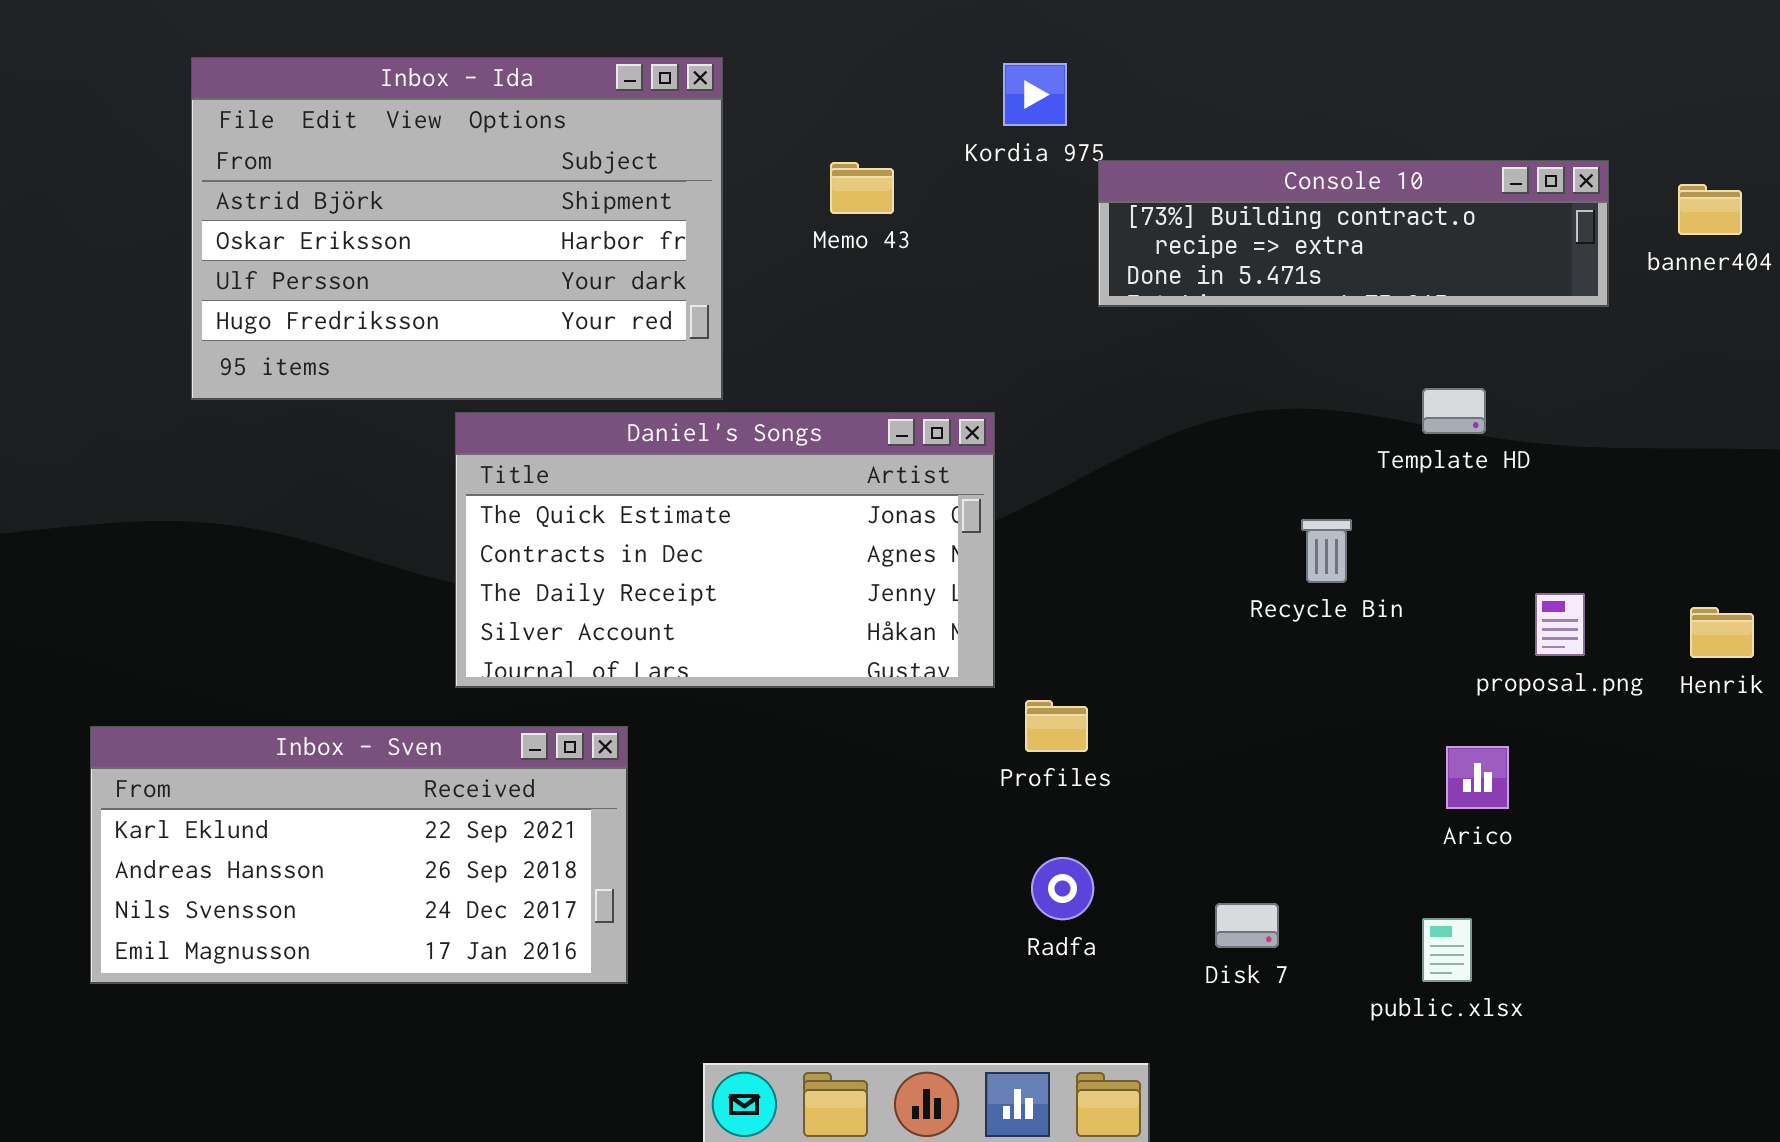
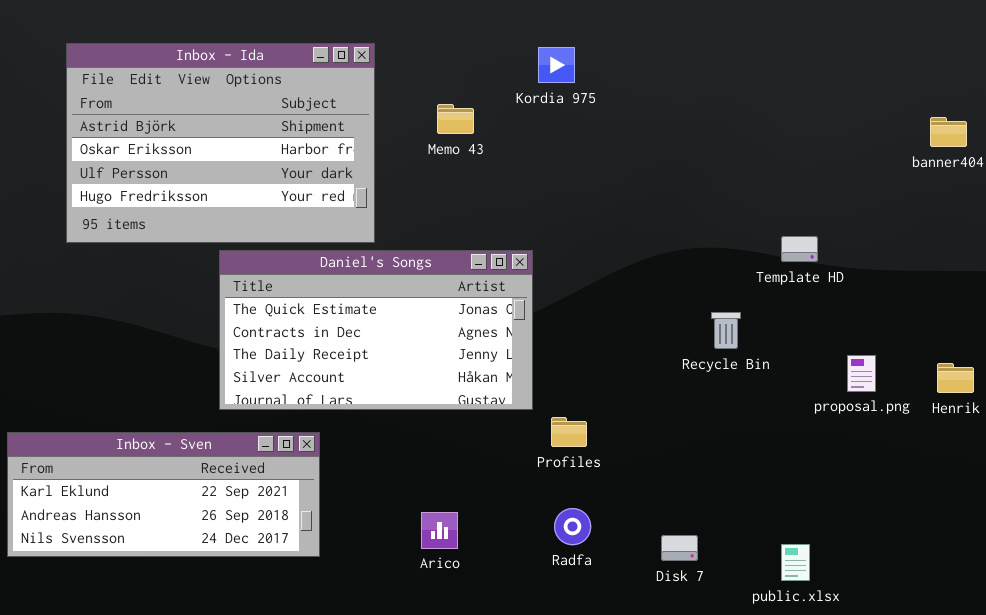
Console 10: [1098,160,1609,307] -> none, closed
Inbox - Sven: [90,726,628,984] -> [7,432,320,557], resized
Arico: [1446,746,1509,809] -> [421,512,458,549], moved

